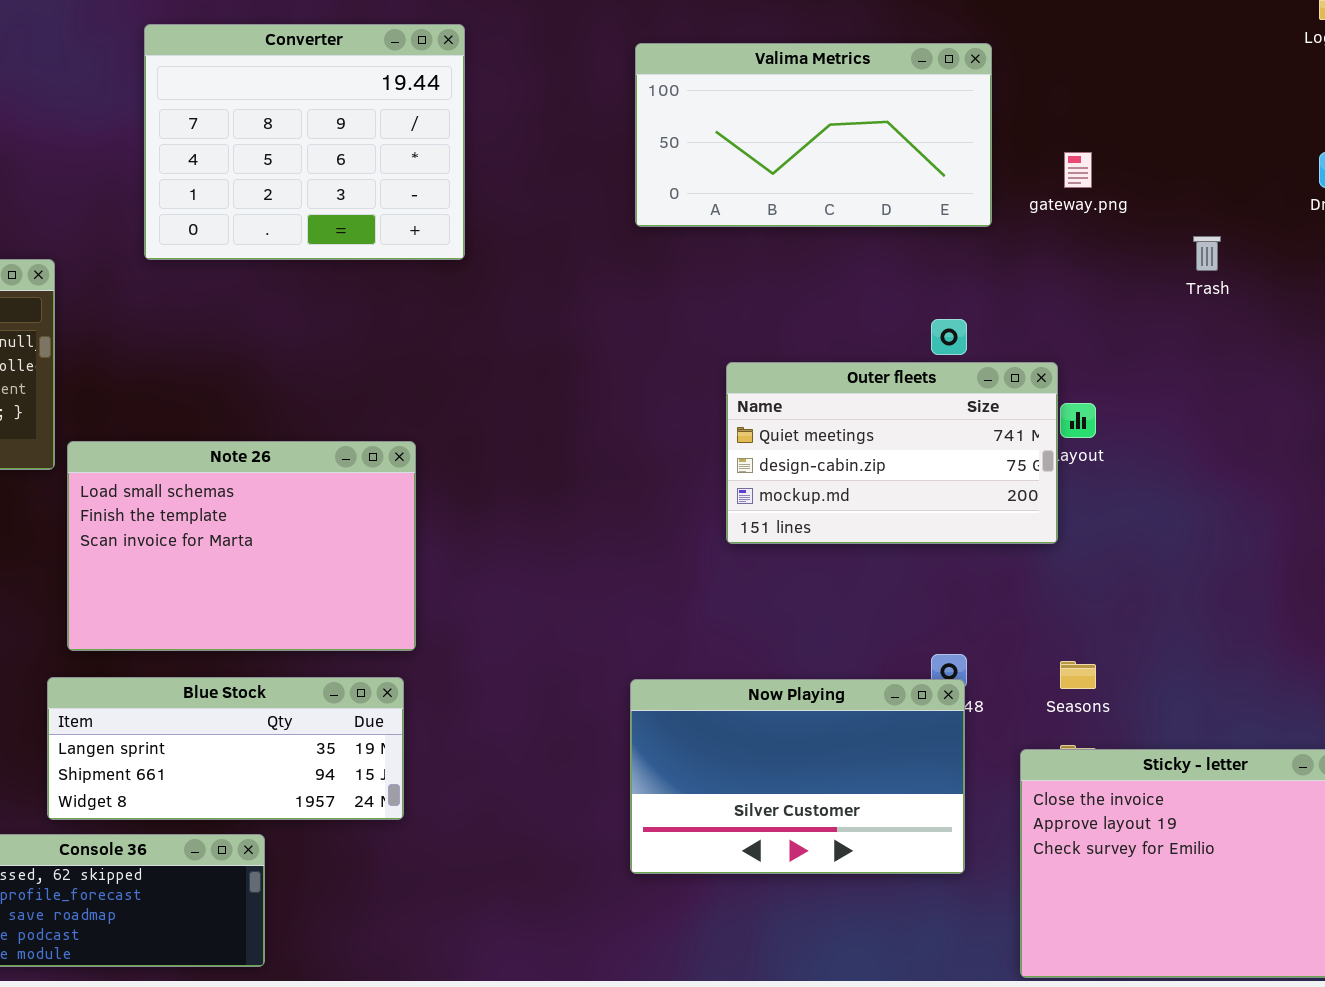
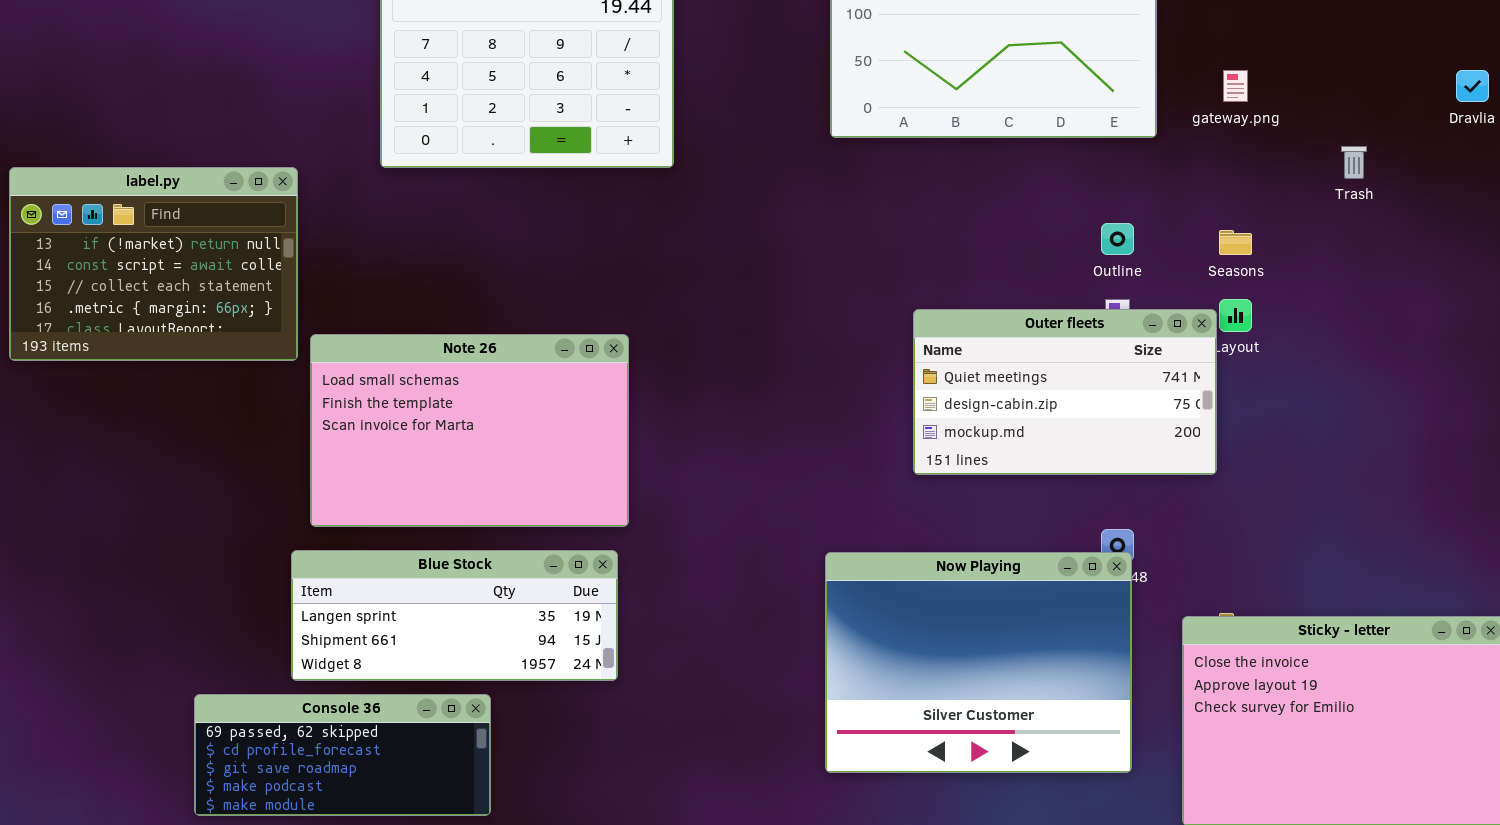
Outer fleets: [726,362,1058,544] -> [913,309,1217,475], moved
Seasons: [1060,661,1096,689] -> [1219,230,1252,255], moved
Now Playing: [630,679,965,874] -> [825,552,1132,773], resized

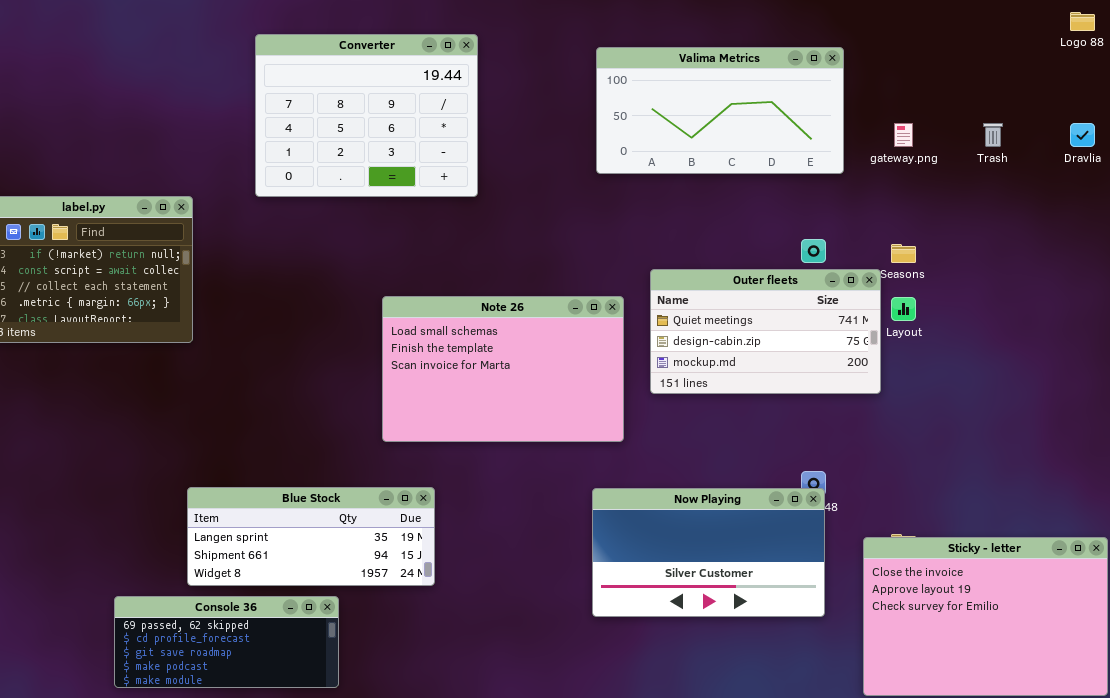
Trash: [1341,146,1367,179] -> [983,123,1003,147], moved
Outer fleets: [913,309,1217,475] -> [650,269,881,394], moved
Note 26: [310,334,629,527] -> [382,296,624,442], moved
Now Playing: [825,552,1132,773] -> [592,488,825,617], resized

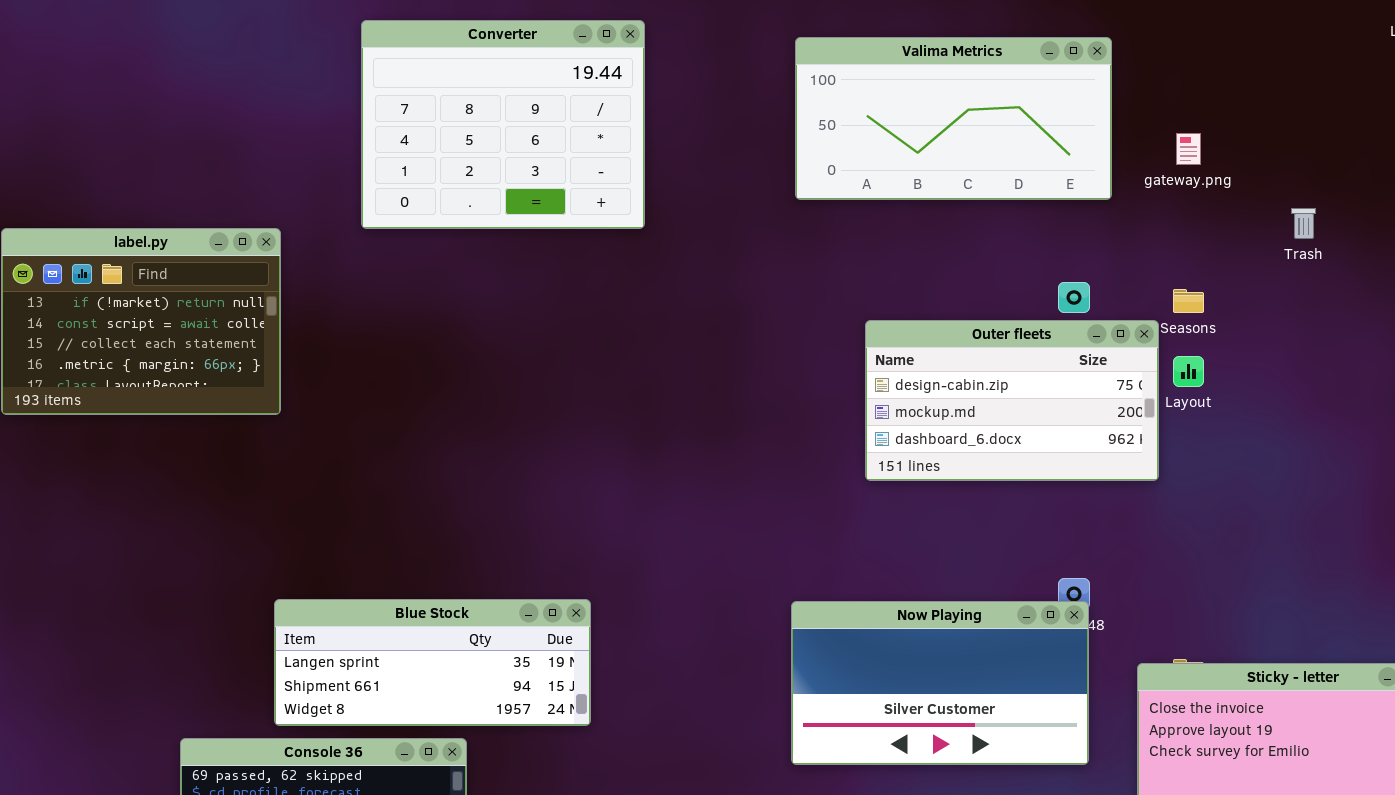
Trash: [983,123,1003,147] -> [1291,208,1316,239], moved
Outer fleets: [650,269,881,394] -> [865,320,1159,481], scrolled down 1 row
Note 26: [382,296,624,442] -> none, closed

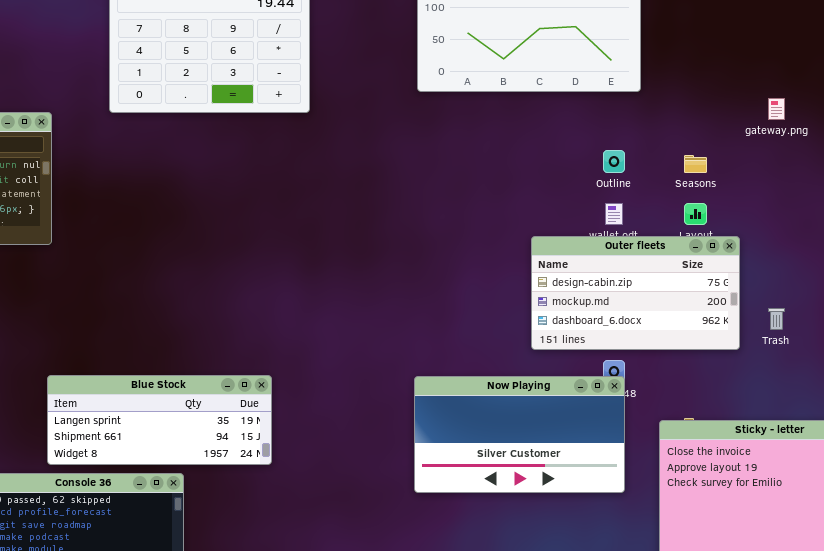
gateway.png: [1176,133,1201,165] -> [768,98,785,120], moved
Trash: [1291,208,1316,239] -> [768,308,785,330], moved
Outer fleets: [865,320,1159,481] -> [531,236,740,350], moved

